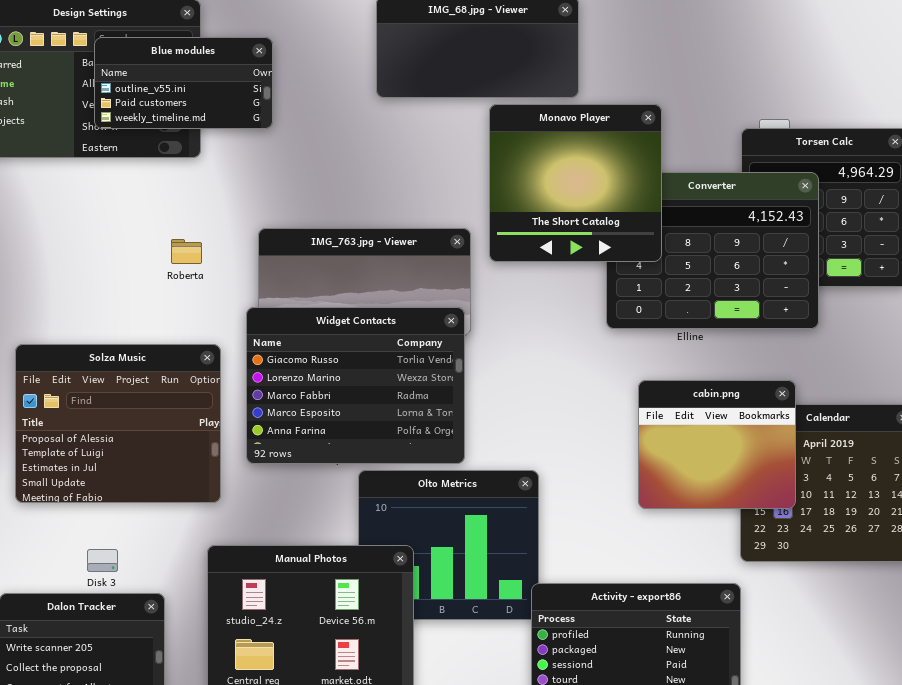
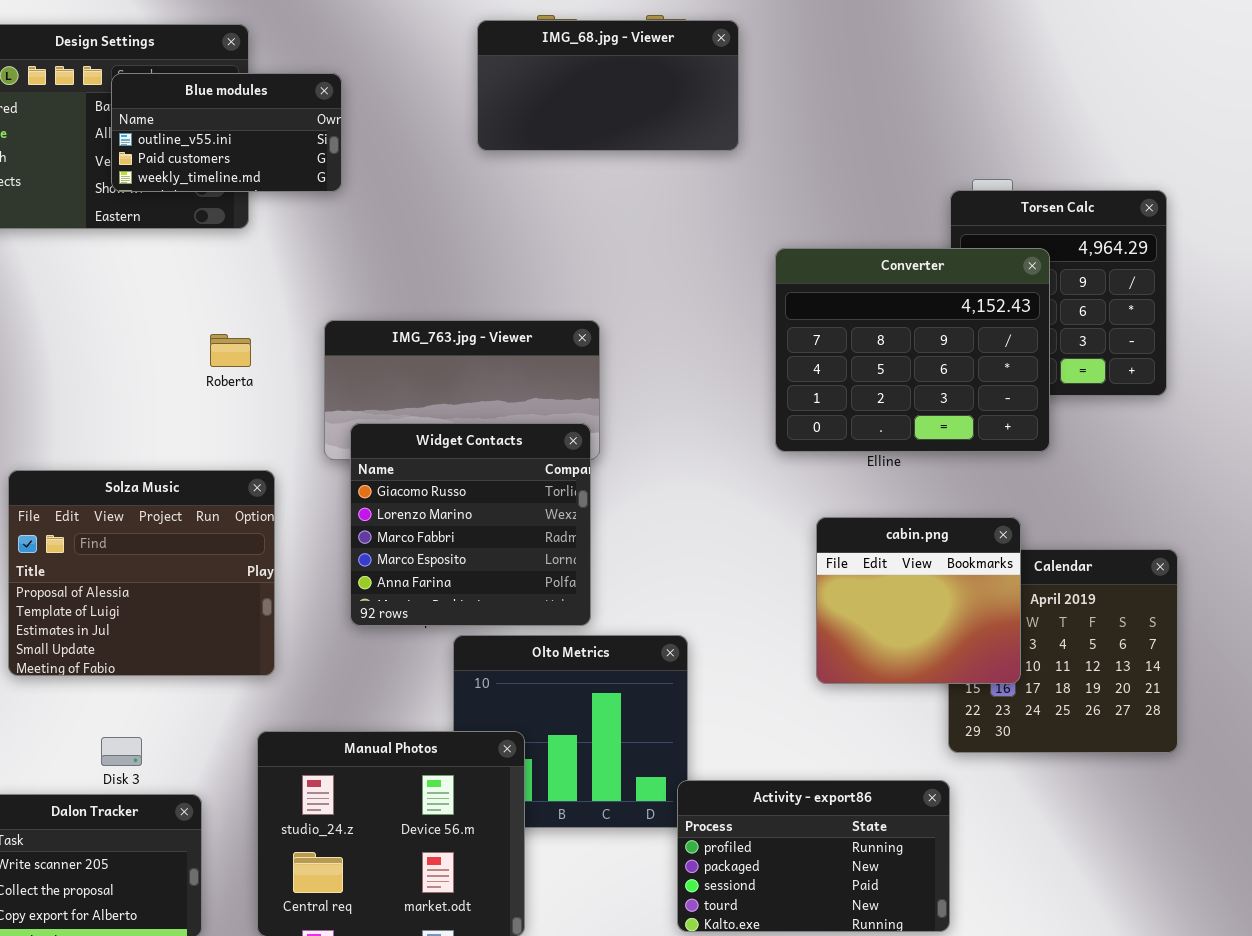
Monavo Player: [489,104,662,262] -> none, closed
Widget Contacts: [246,307,465,464] -> [350,423,591,626], resized

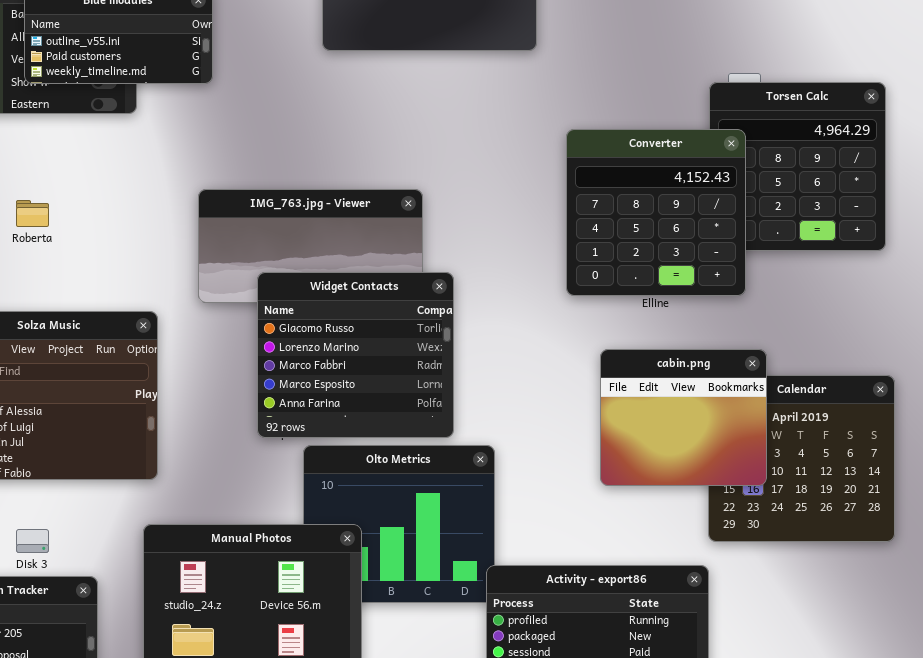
Converter: [775,248,1050,452] -> [566,129,746,296], resized
Roberta: [210,334,251,367] -> [16,200,49,227], moved
Widget Contacts: [350,423,591,626] -> [257,272,454,438], moved

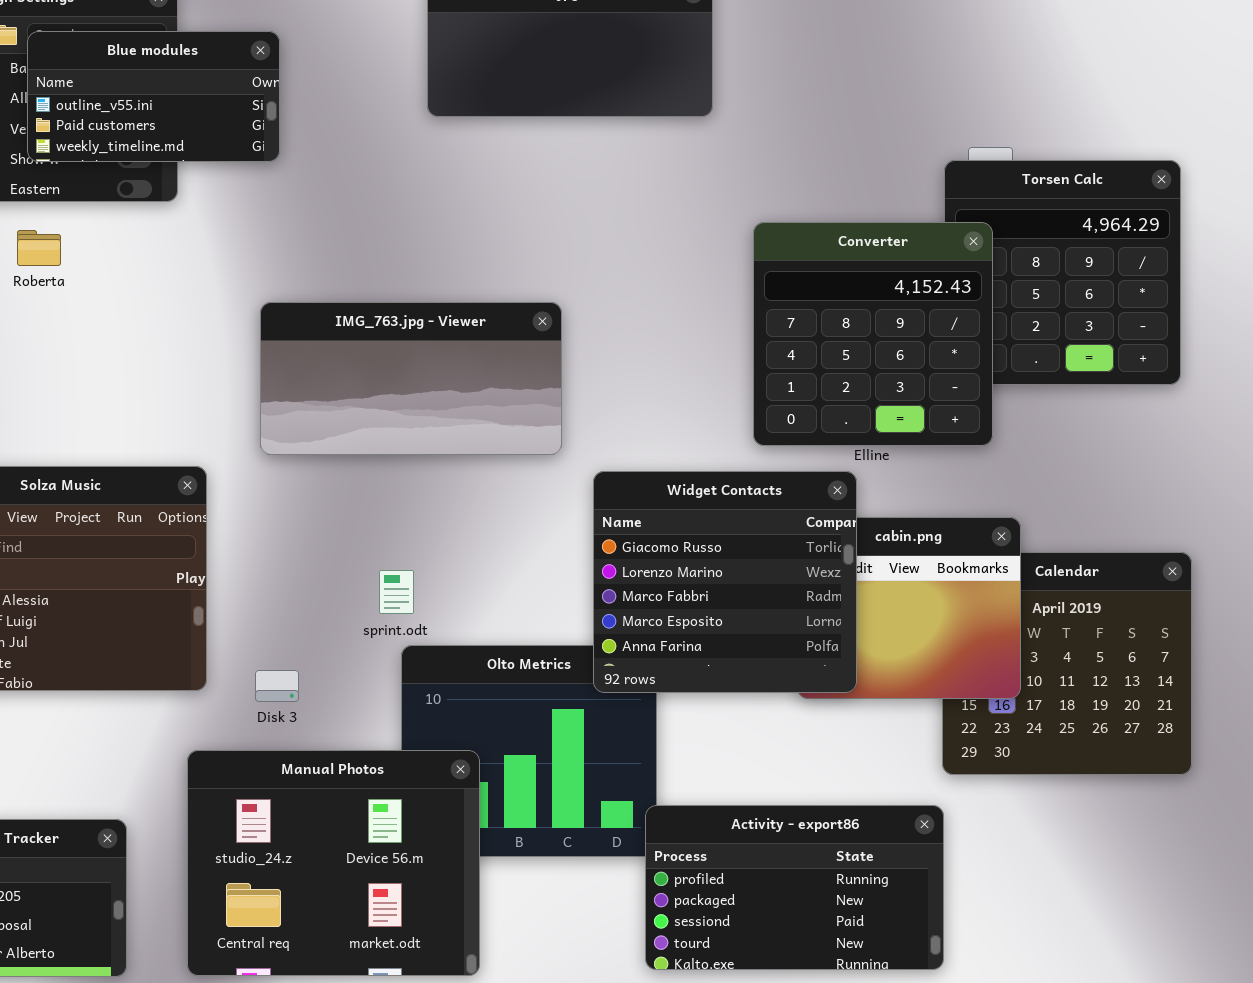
Roberta: [16,200,49,227] -> [17,230,61,266], moved
Widget Contacts: [257,272,454,438] -> [593,471,857,693], moved
Disk 3: [16,529,49,553] -> [255,670,299,702], moved

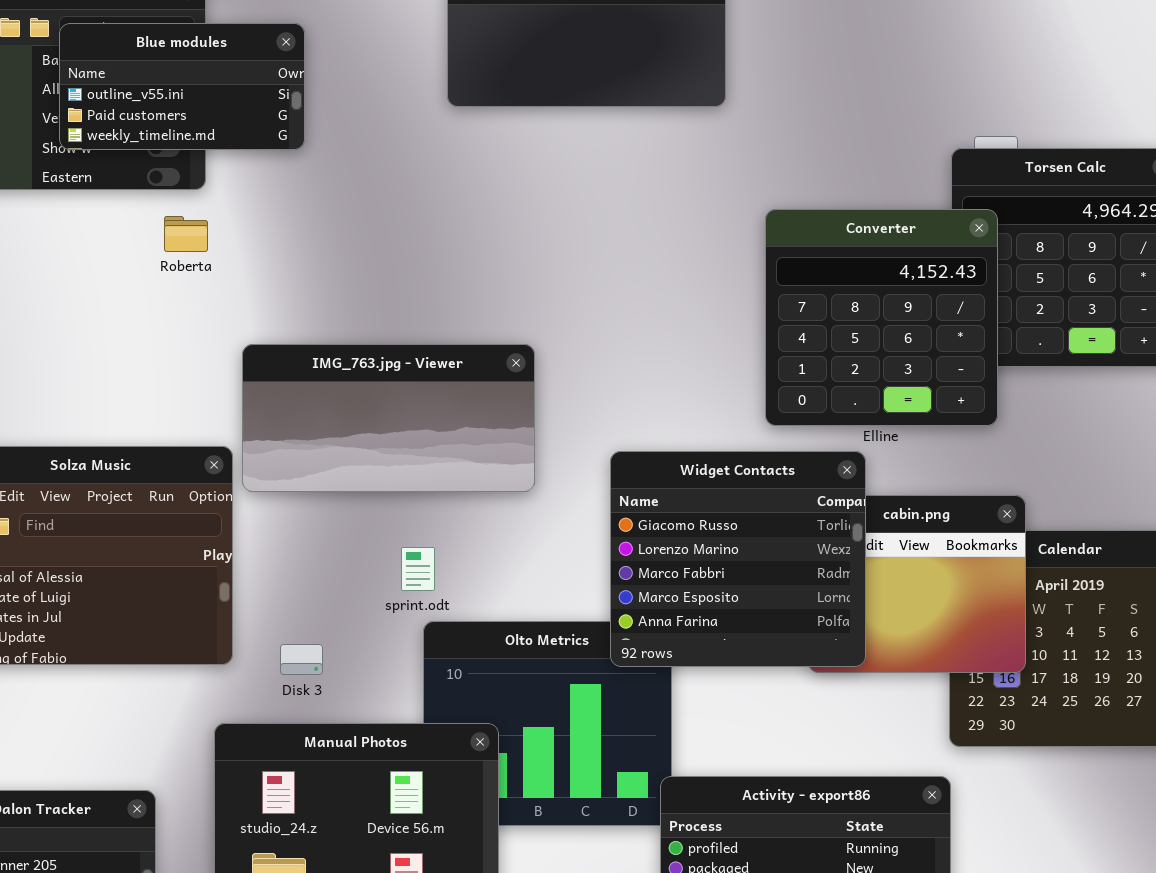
Roberta: [17,230,61,266] -> [164,216,208,252], moved
IMG_763.jpg - Viewer: [260,302,562,455] -> [242,344,535,492], moved

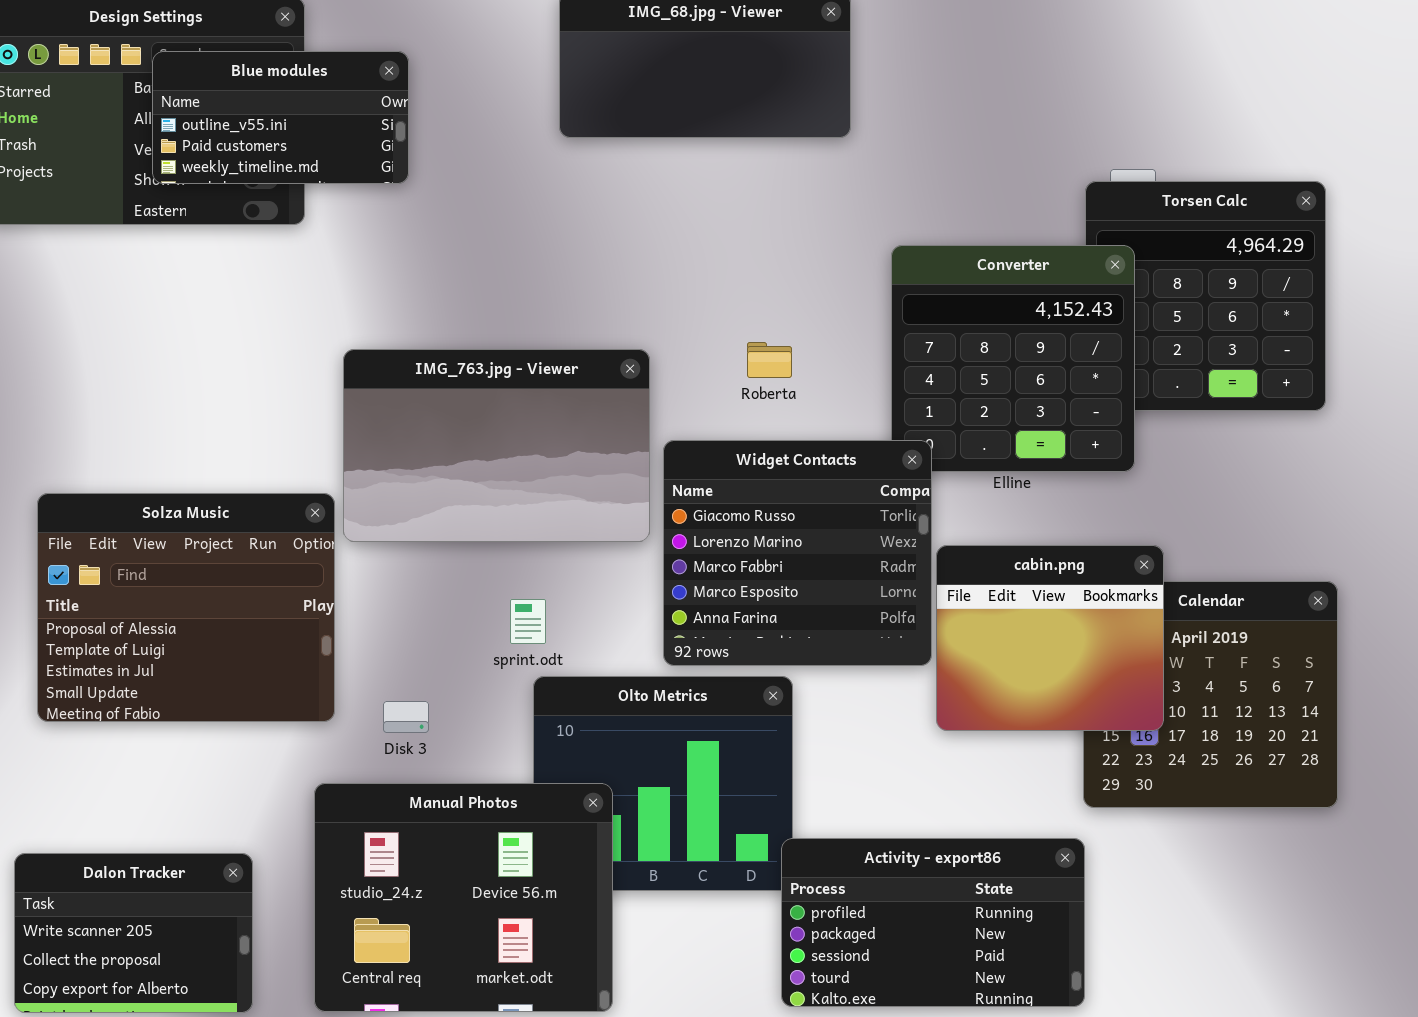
Roberta: [164,216,208,252] -> [747,342,792,378], moved
IMG_763.jpg - Viewer: [242,344,535,492] -> [343,349,650,542], resized
Widget Contacts: [610,451,866,667] -> [663,440,932,666], moved

